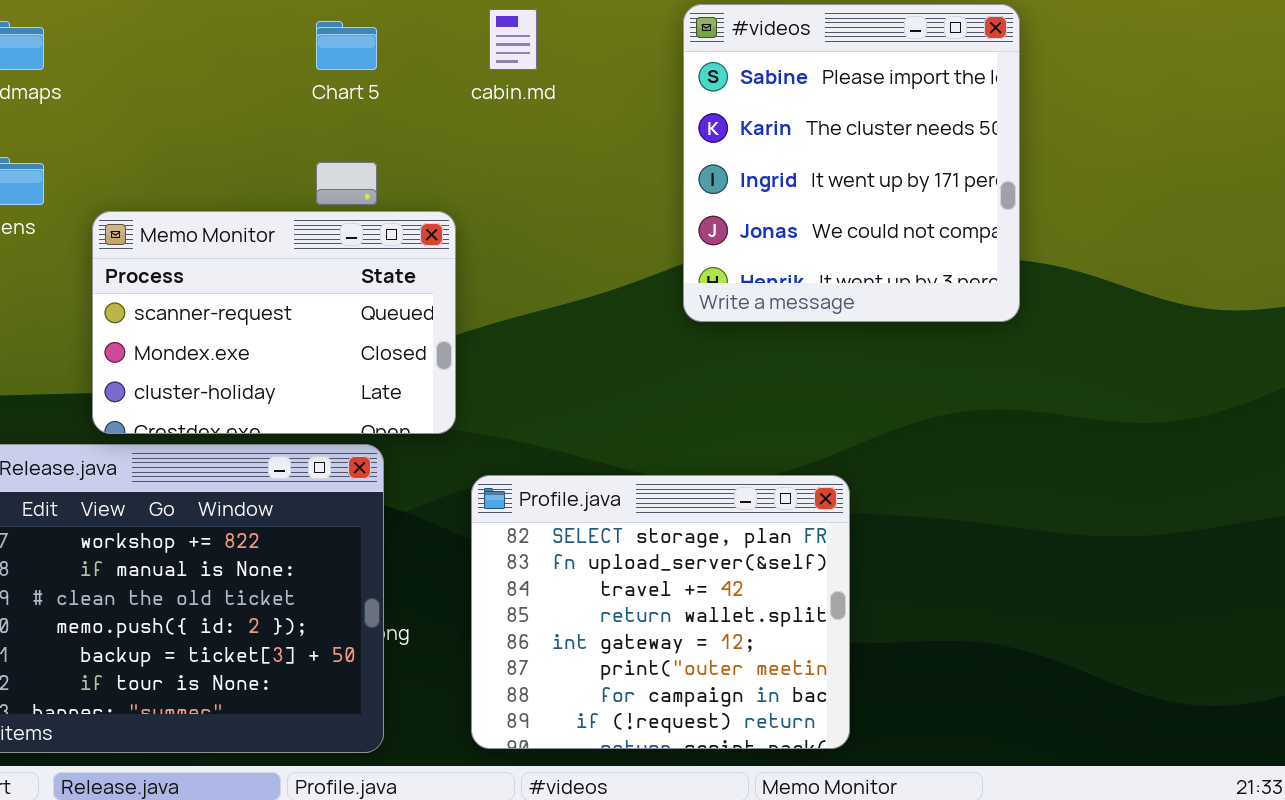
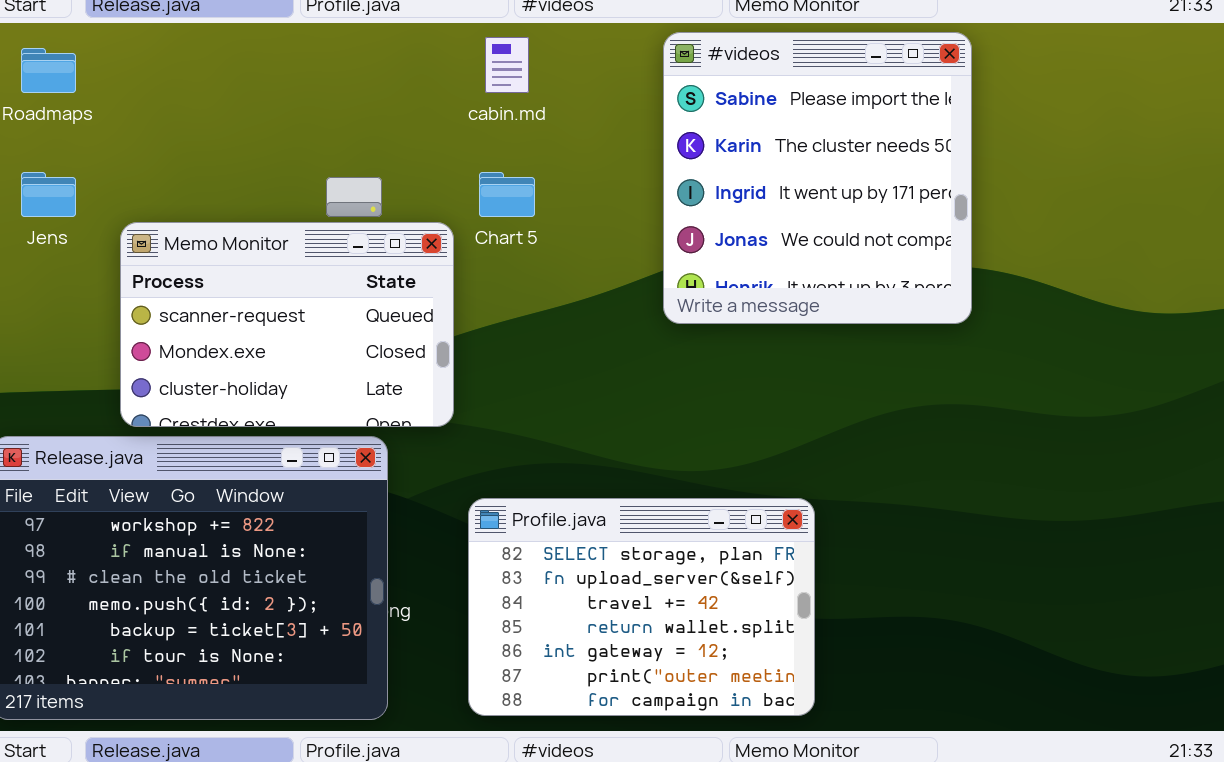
Chart 5: [316,21,377,70] -> [479,172,535,217], moved
Profile.java: [471,475,850,749] -> [468,498,815,716], resized

